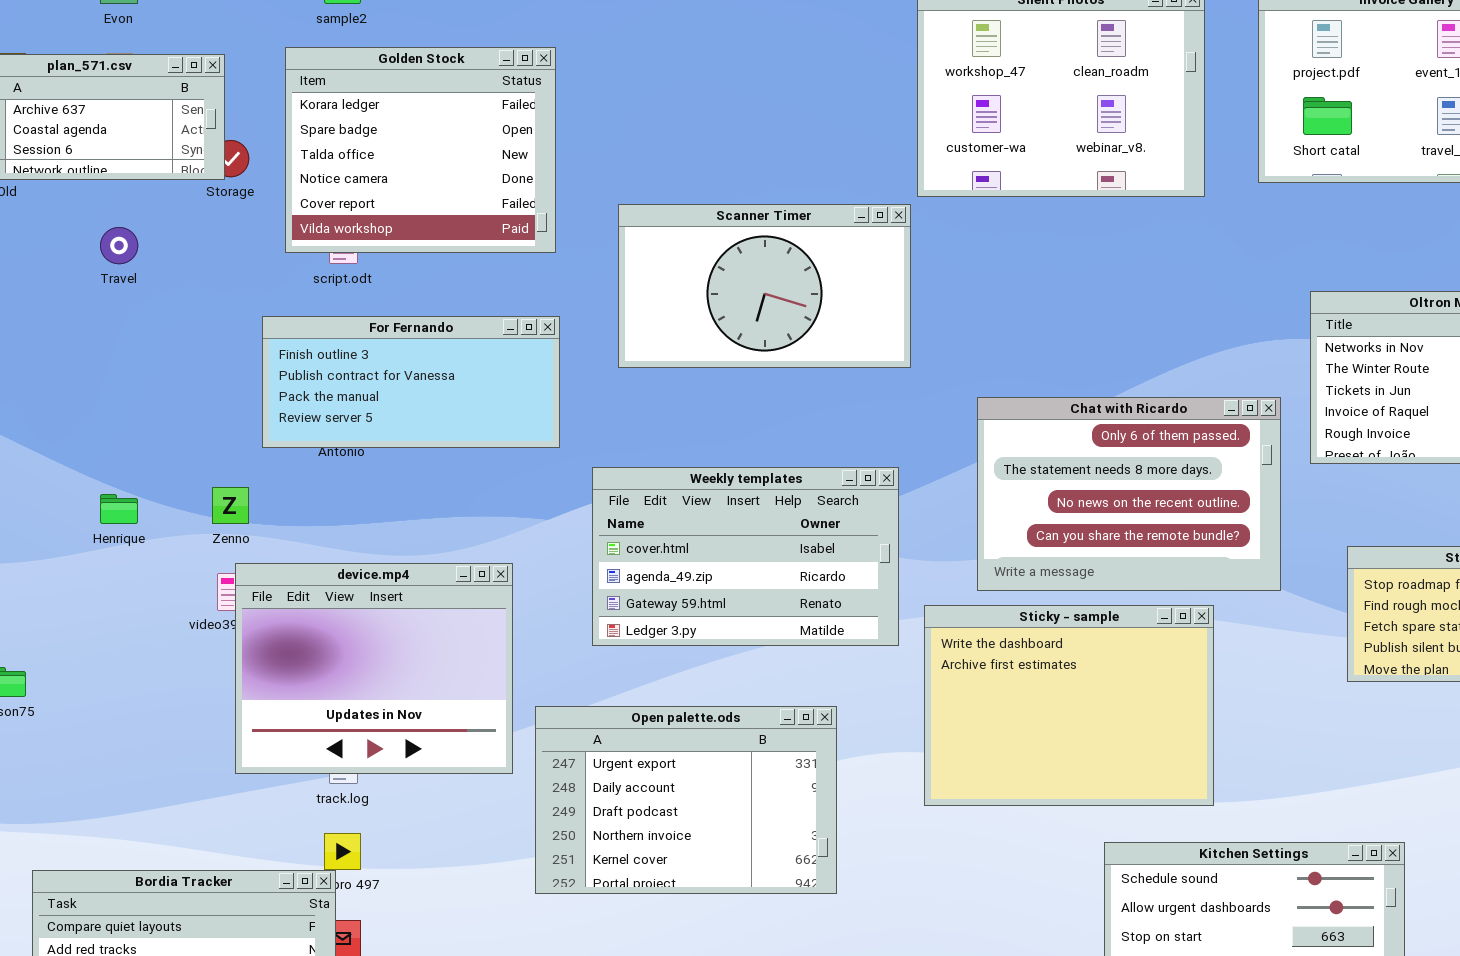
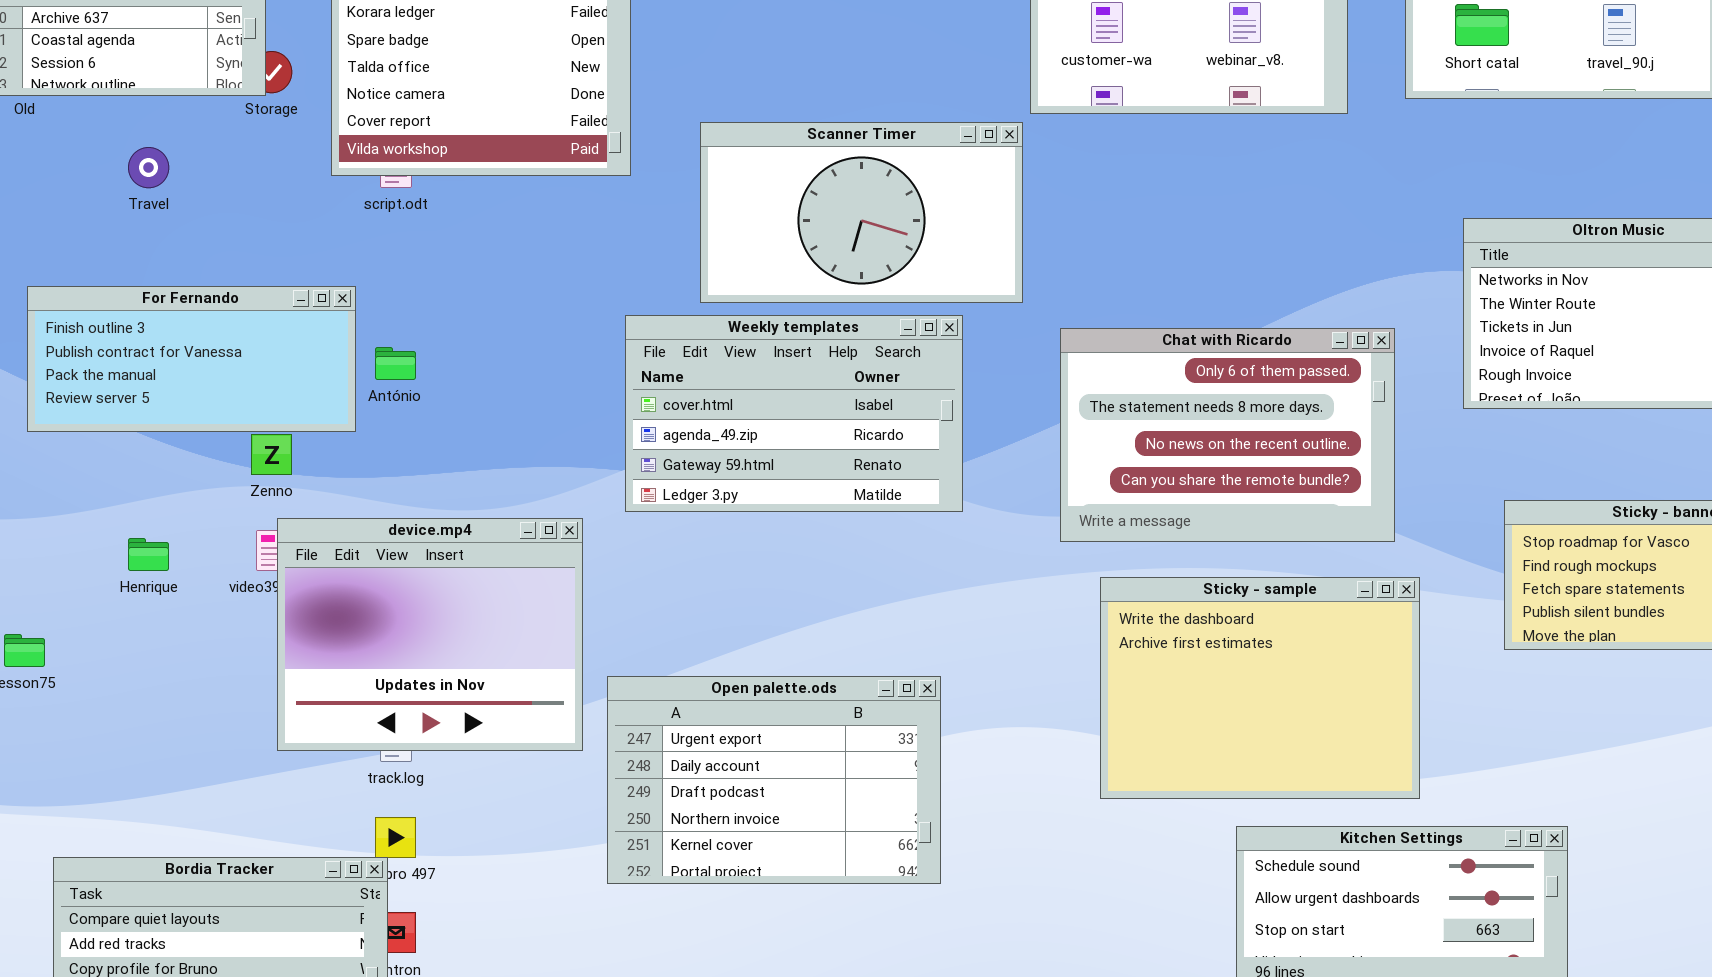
For Fernando: [262,316,560,448] -> [27,286,356,432], moved
Chat with Ricardo: [977,397,1281,591] -> [1060,328,1395,542], moved
Weekly templates: [592,467,899,646] -> [625,315,963,512], moved
Henrique: [100,494,138,524] -> [128,538,169,571], moved
Sticky - sample: [924,605,1214,806] -> [1100,577,1420,799], moved

